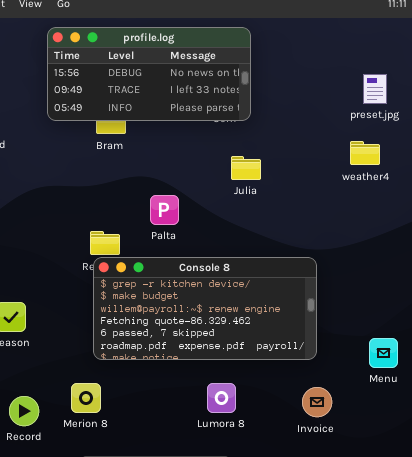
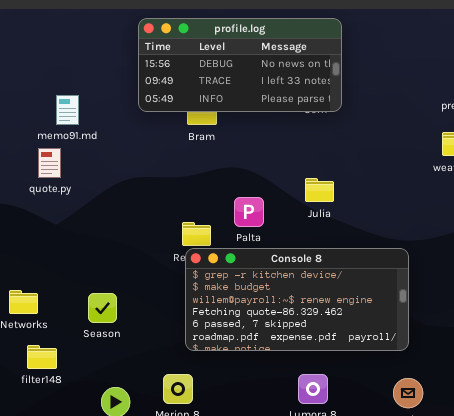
Julia: [231,156,261,180] -> [305,178,334,202], moved
Palta: [150,195,179,225] -> [234,197,264,227], moved

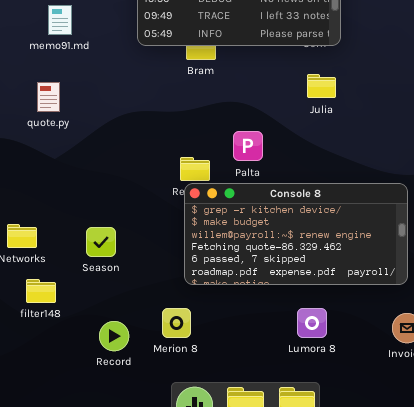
memo91.md: [56,95,79,125] -> [48,5,72,35], moved
Julia: [305,178,334,202] -> [307,74,336,98], moved

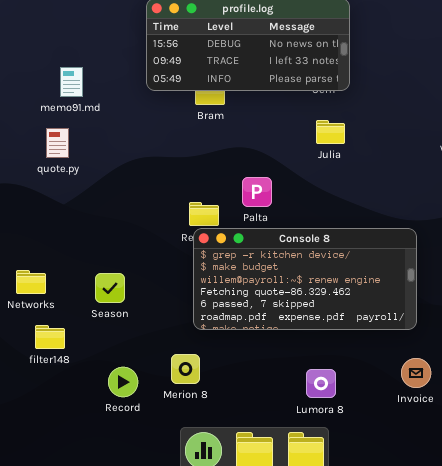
memo91.md: [48,5,72,35] -> [60,67,83,97], moved
Lumora 8: [297,308,327,338] -> [306,369,336,398], moved

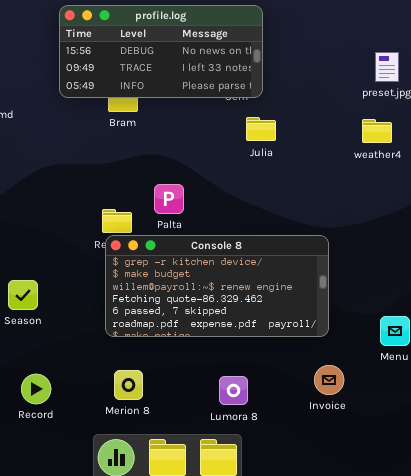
Julia: [316,120,345,144] -> [246,117,276,141], moved
Merion 8: [171,354,200,384] -> [114,370,143,400], moved

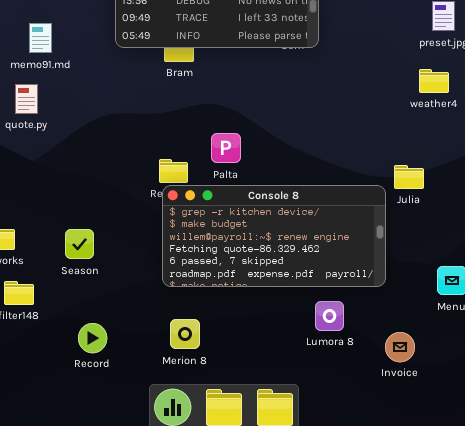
Julia: [246,117,276,141] -> [394,165,424,189], moved
Invoice: [314,365,344,395] -> [385,332,415,362], moved
Lumora 8: [219,376,248,405] -> [315,301,344,331], moved

